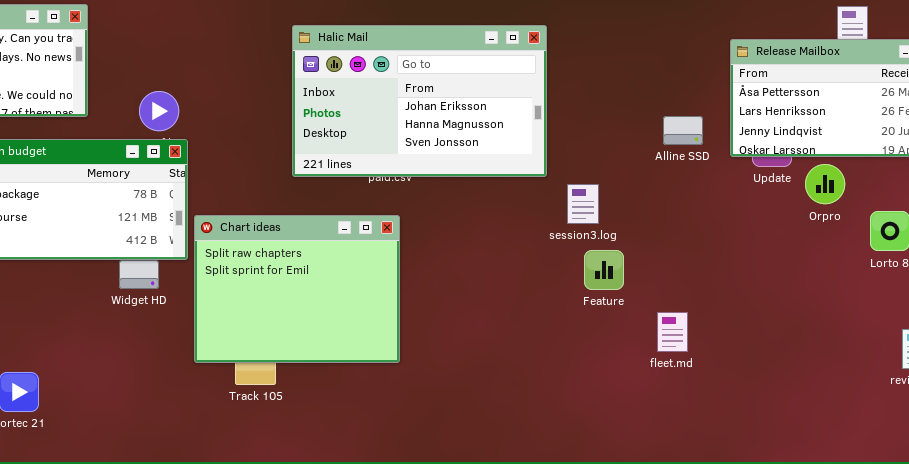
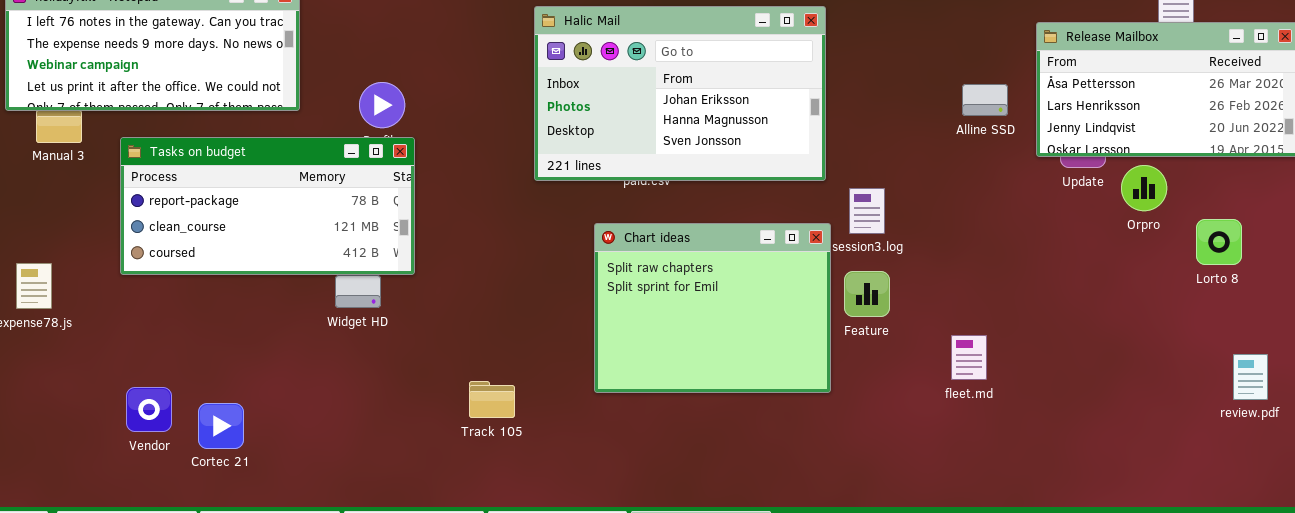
Alline SSD: [663,116,703,145] -> [962,84,1008,116], moved
Chart ideas: [194,215,400,363] -> [594,223,831,393], moved
Feature: [584,250,624,290] -> [844,271,890,317], moved

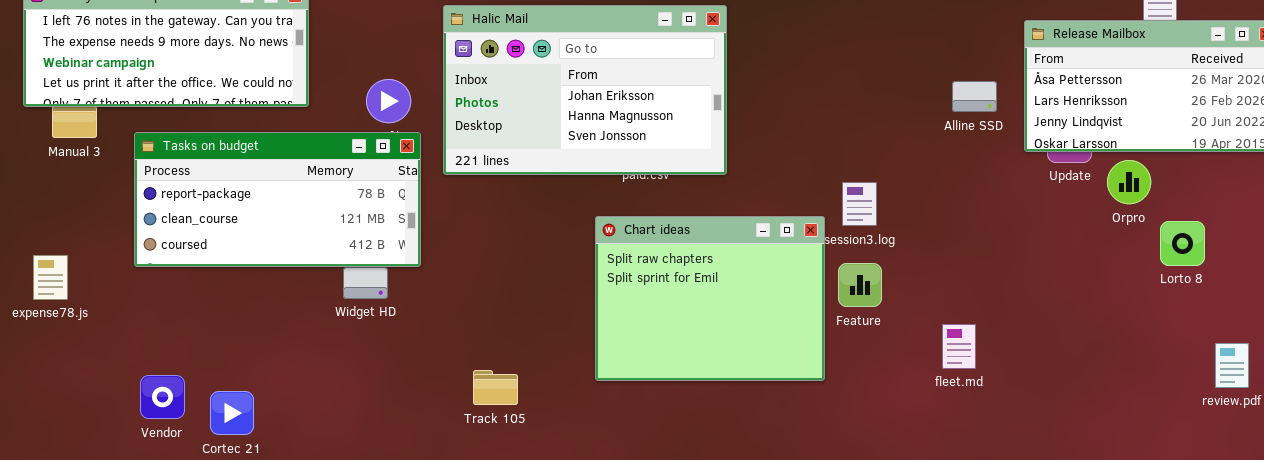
Halic Mail: [534,6,826,181] -> [443,5,727,175], moved
Lorto 8: [1196,219,1242,265] -> [1160,221,1205,266], moved

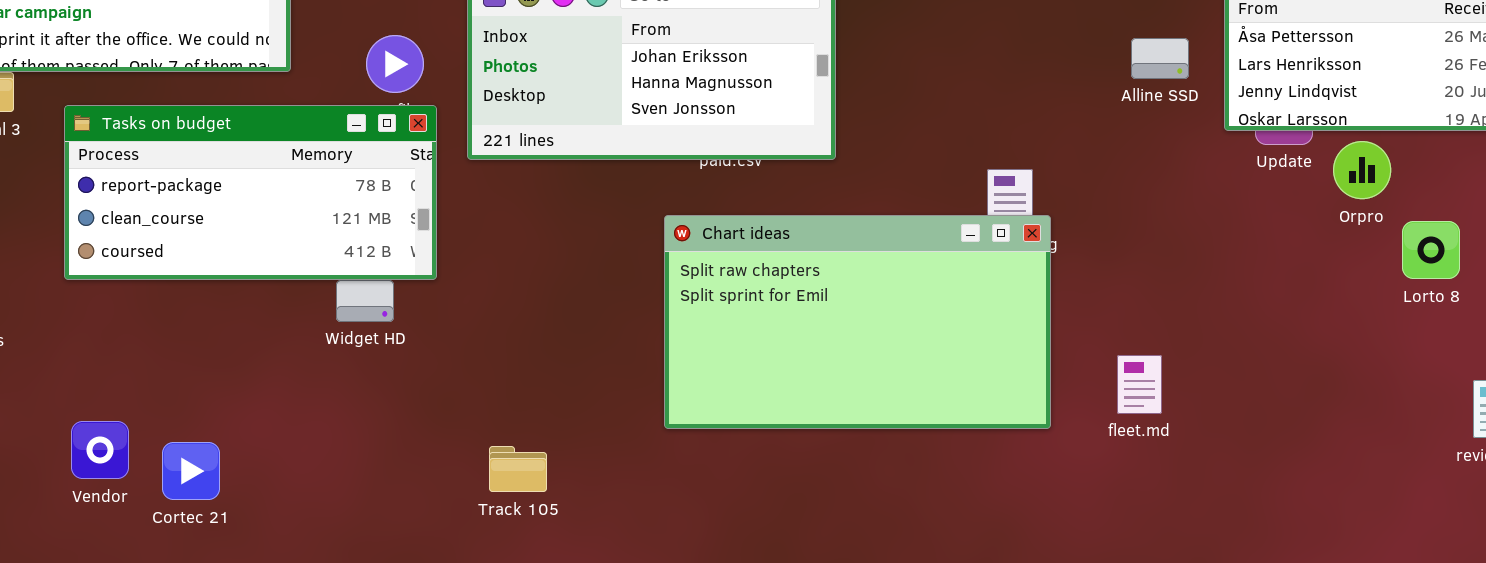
Chart ideas: [595,216,825,381] -> [664,215,1051,429], resized
Track 105: [473,370,518,405] -> [489,446,547,492], moved

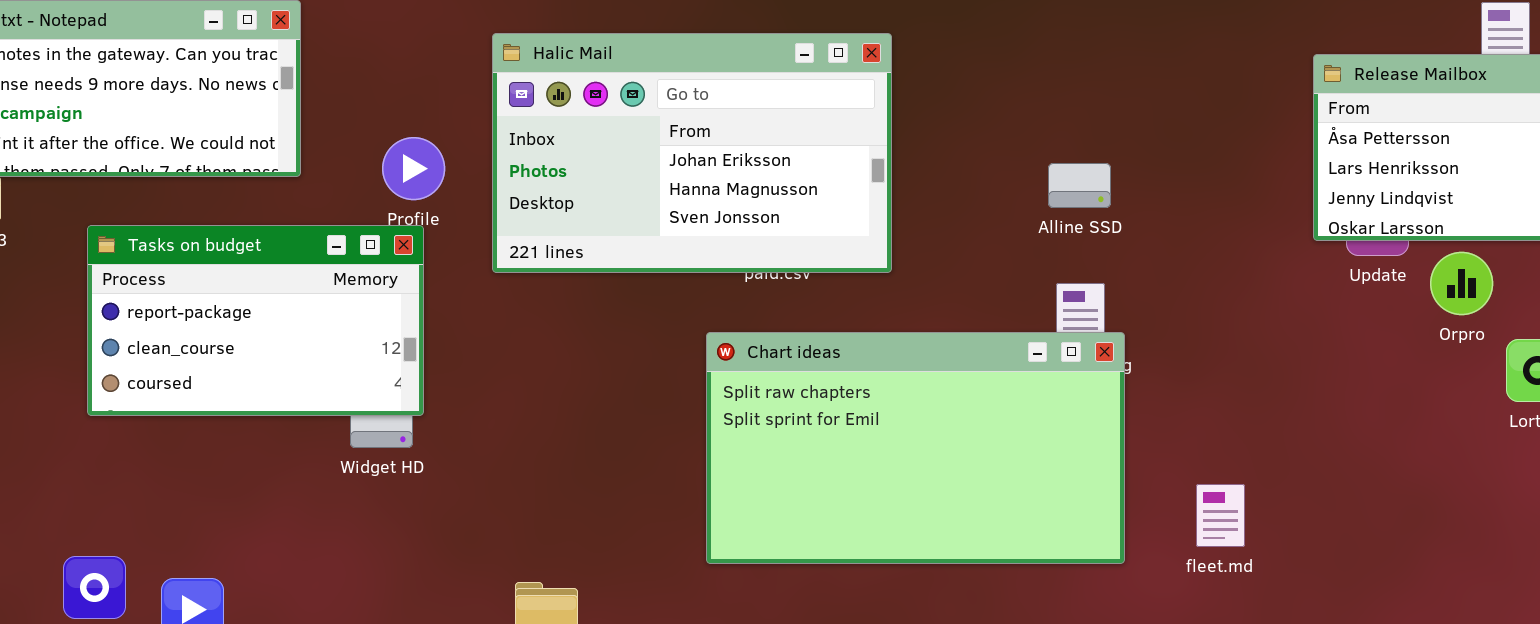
Alline SSD: [1131,38,1189,79] -> [1048,163,1111,208], moved
Tasks on budget: [64,105,437,280] -> [87,225,424,416], moved, resized

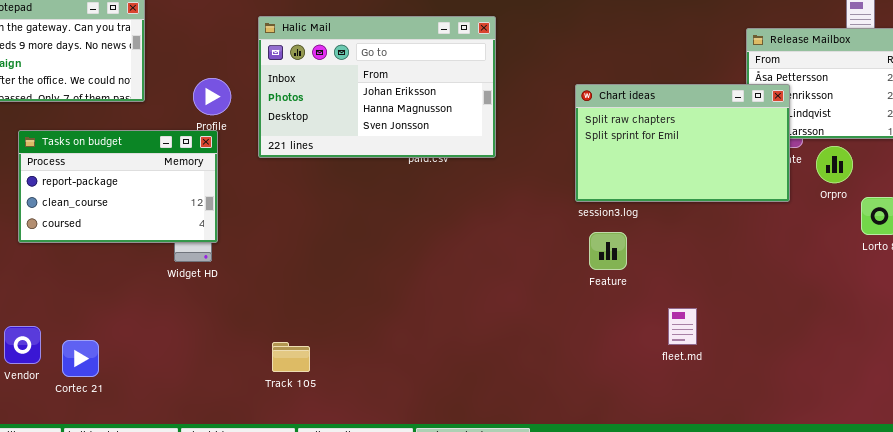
Chart ideas: [706,332,1125,564] -> [575,84,790,202], moved, resized
fleet.md: [1196,484,1245,547] -> [668,308,697,345], moved

